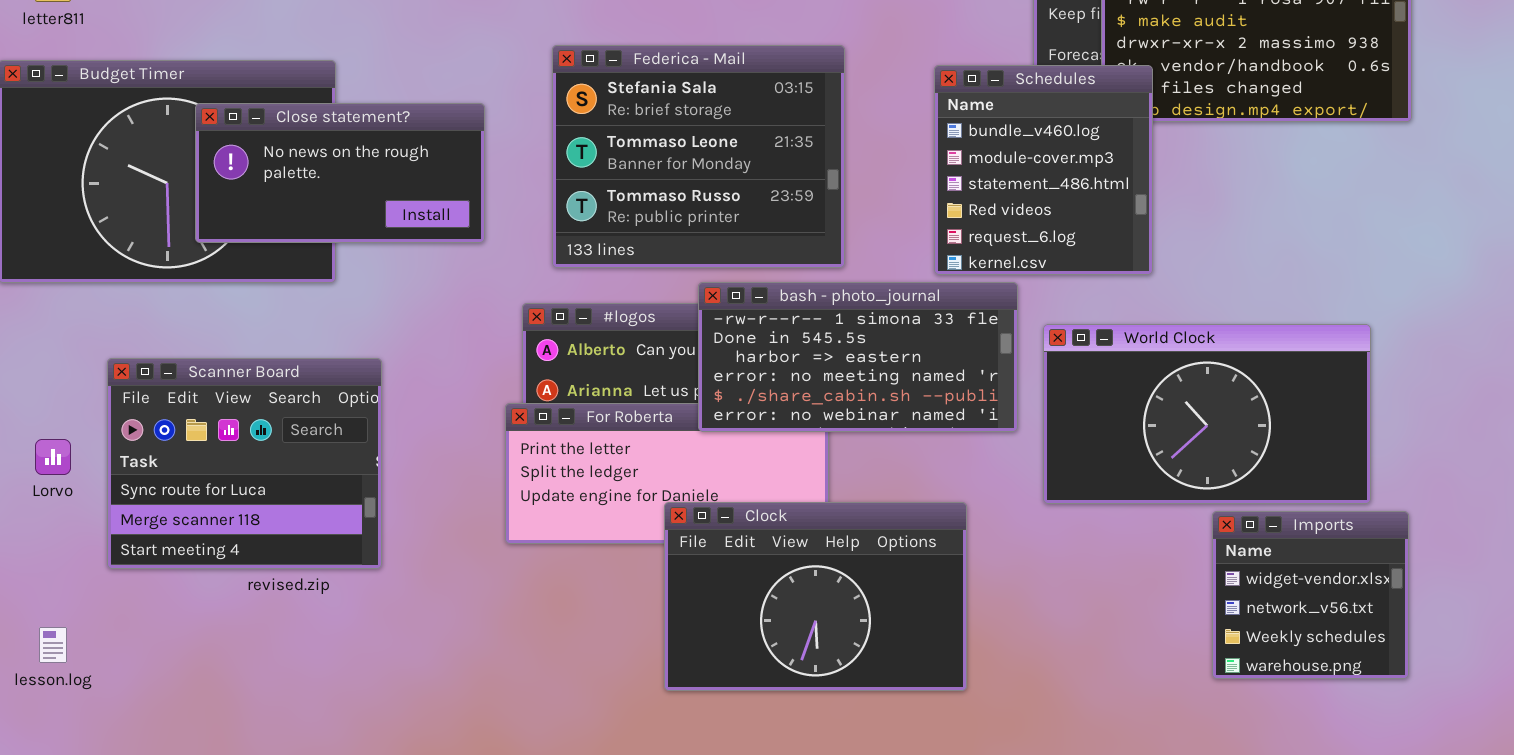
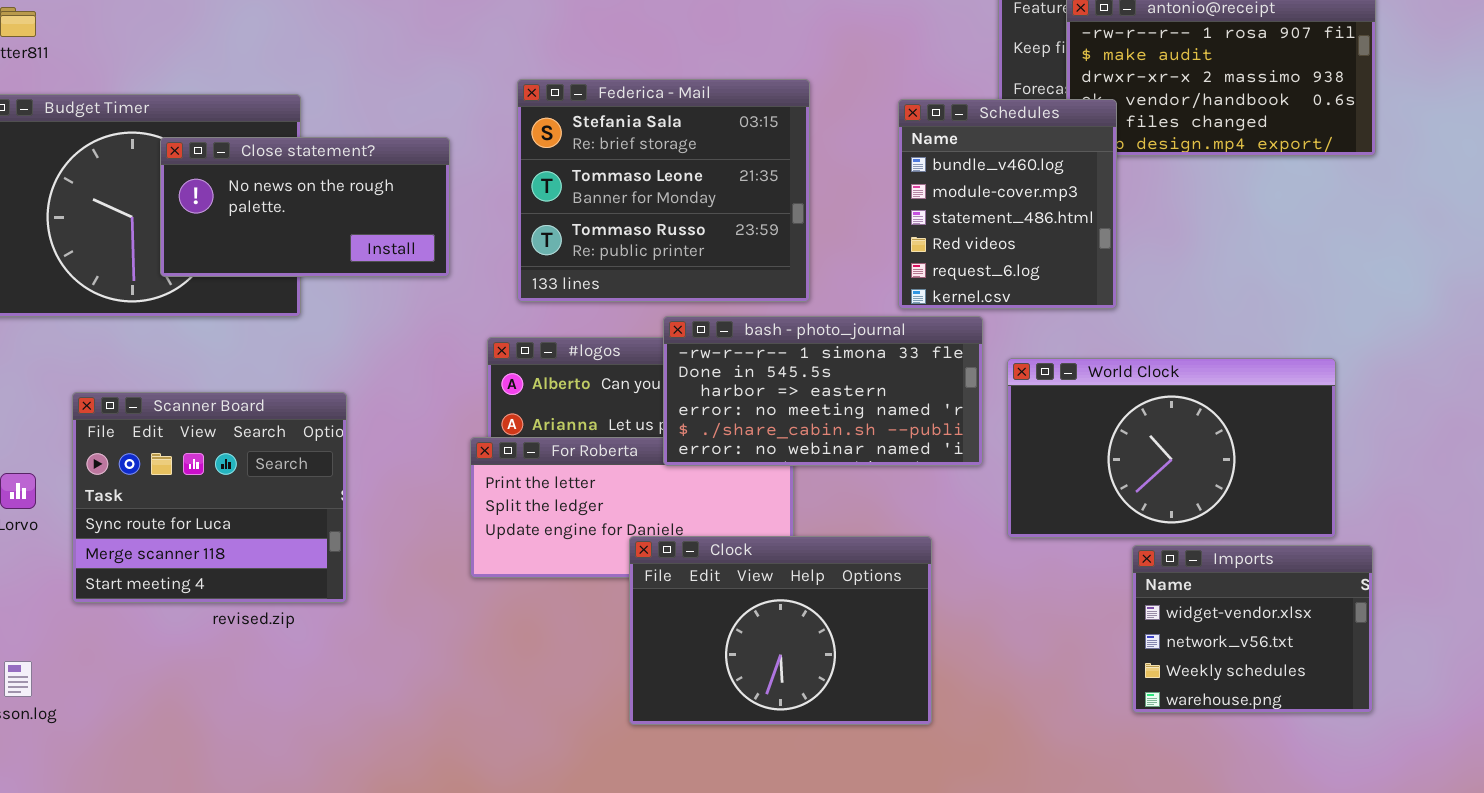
Imports: [1212,511,1409,679] -> [1132,545,1373,713], resized

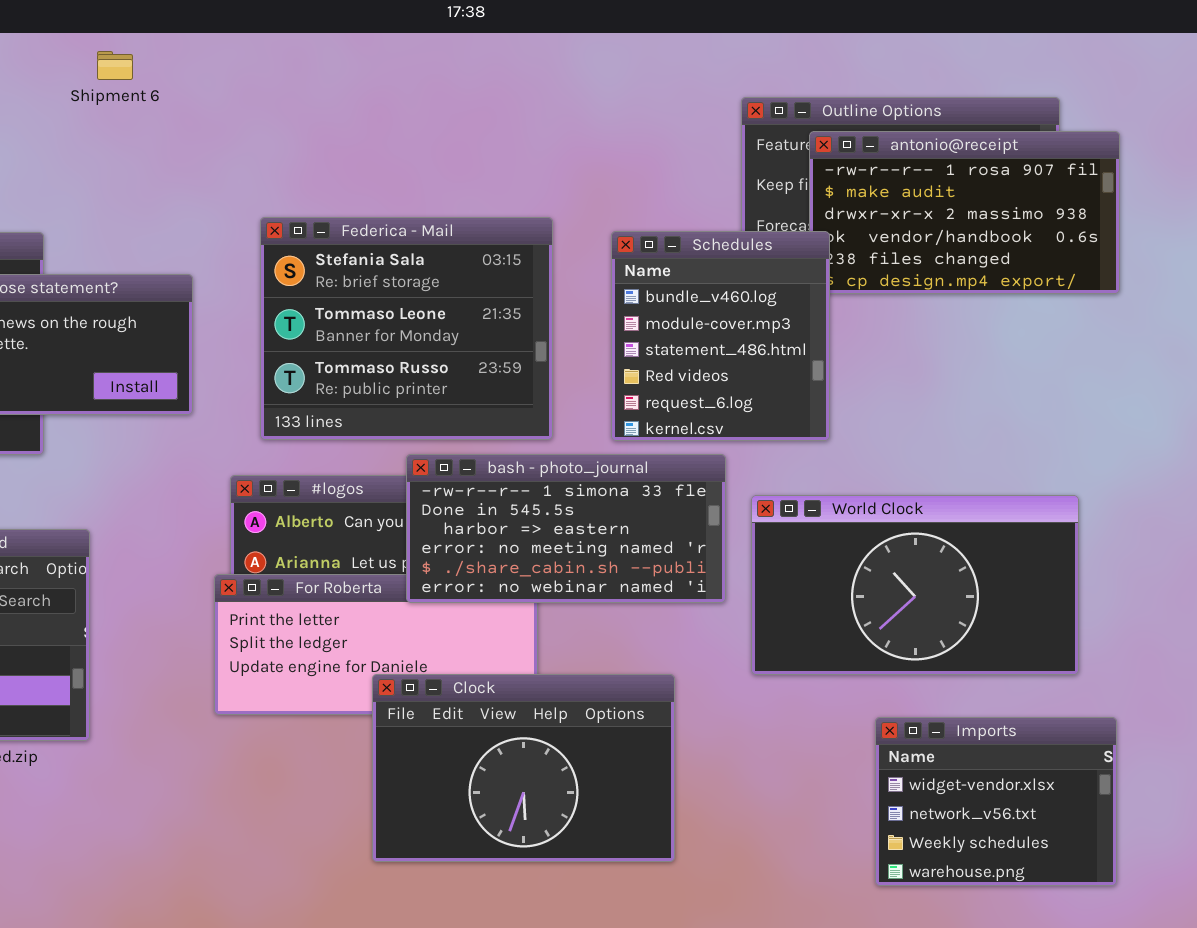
Schedules: [898,99,1117,309] -> [611,231,830,441], moved
Imports: [1132,545,1373,713] -> [875,717,1117,886], moved

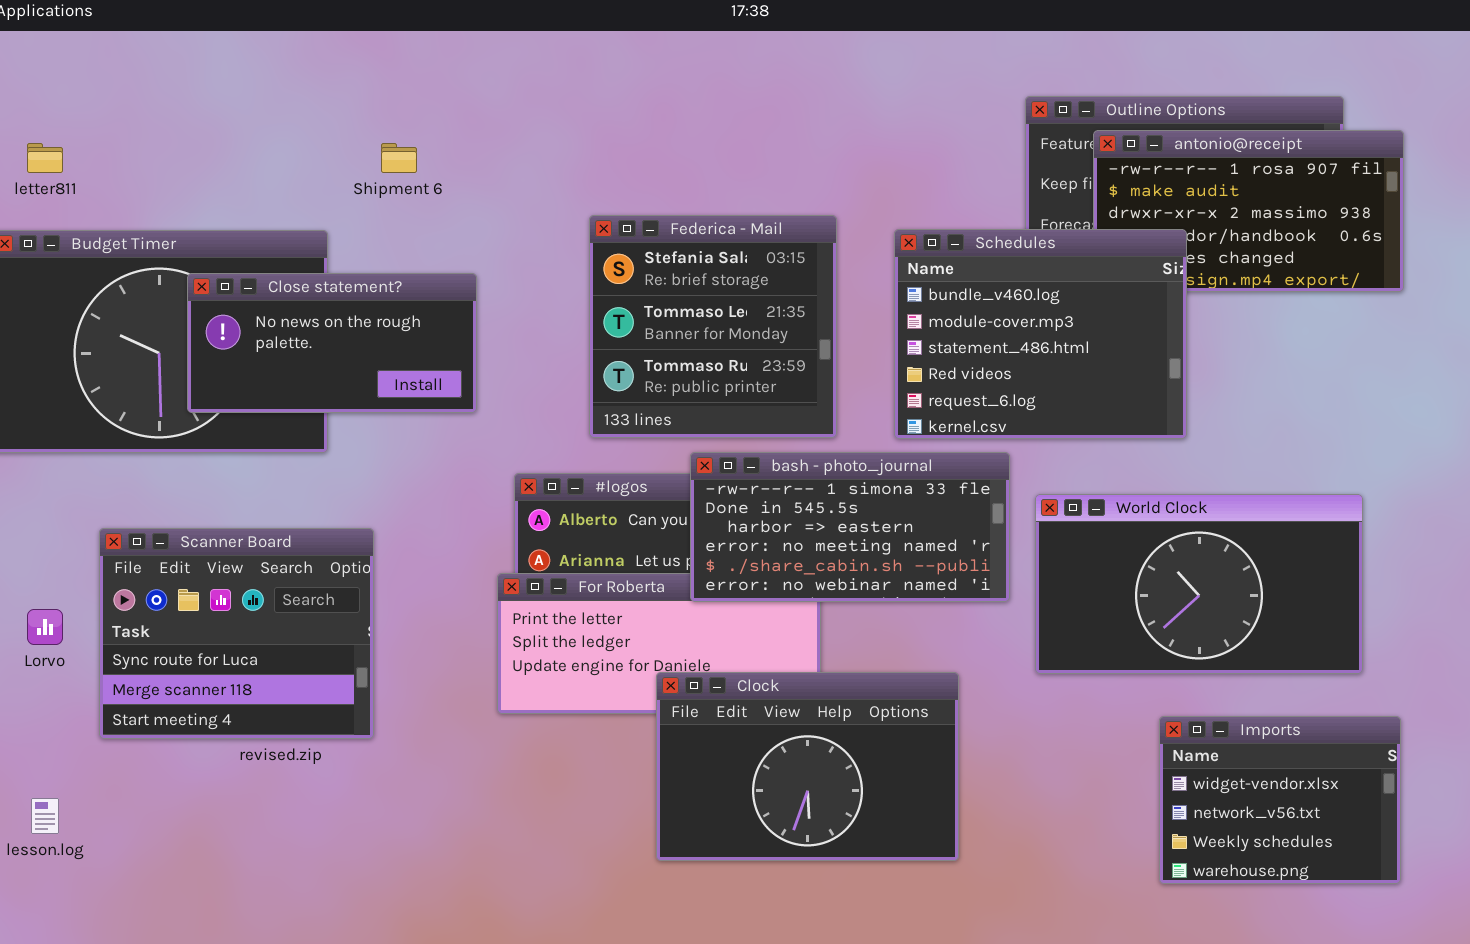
Shipment 6: [97,51,133,80] -> [381,143,417,173], moved
Federica - Mail: [260,217,553,440] -> [589,215,837,438], resized
Schedules: [611,231,830,441] -> [894,229,1187,439], resized

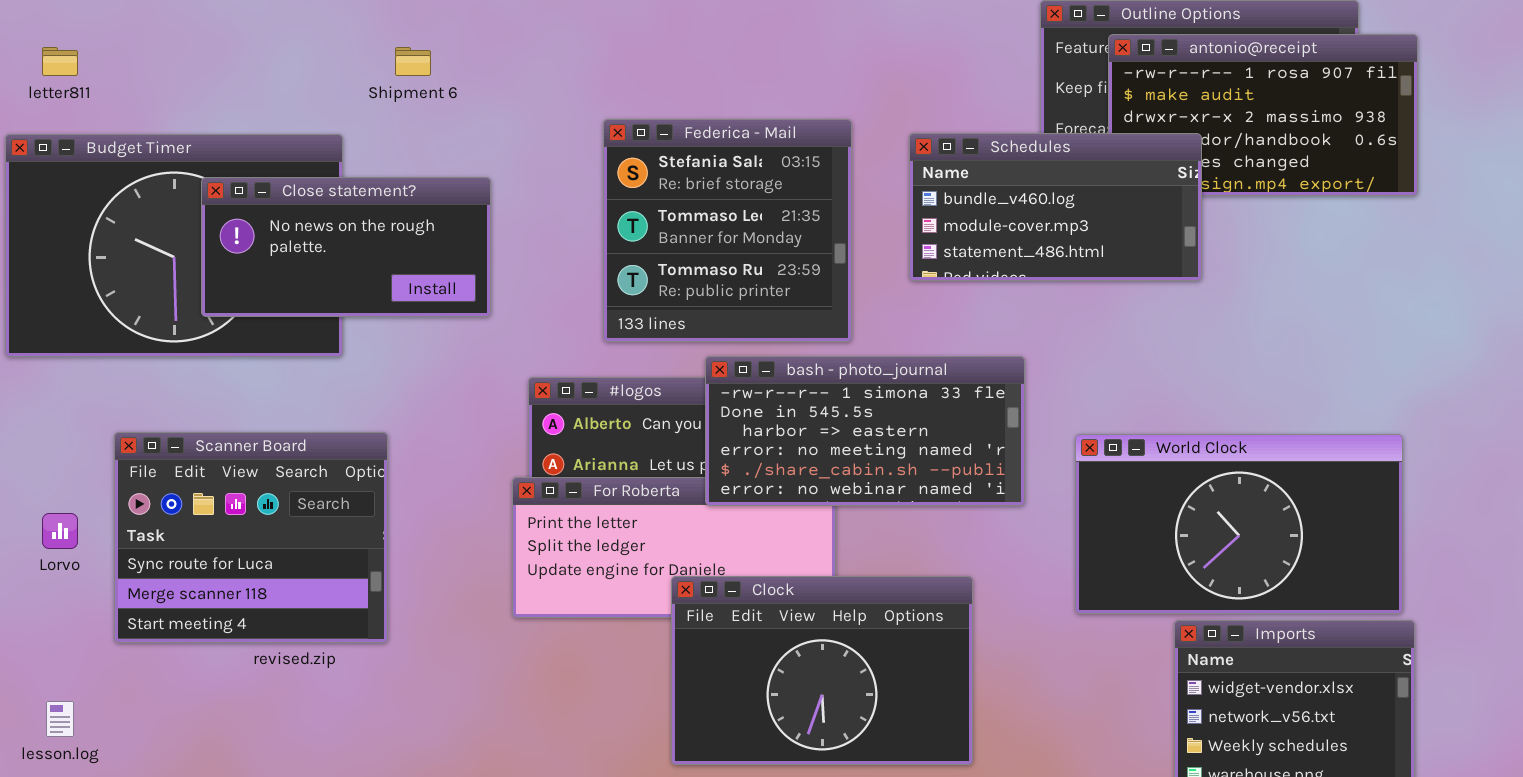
Schedules: [894,229,1187,439] -> [909,133,1202,281], resized
World Clock: [1035,494,1363,674] -> [1075,434,1403,614], moved

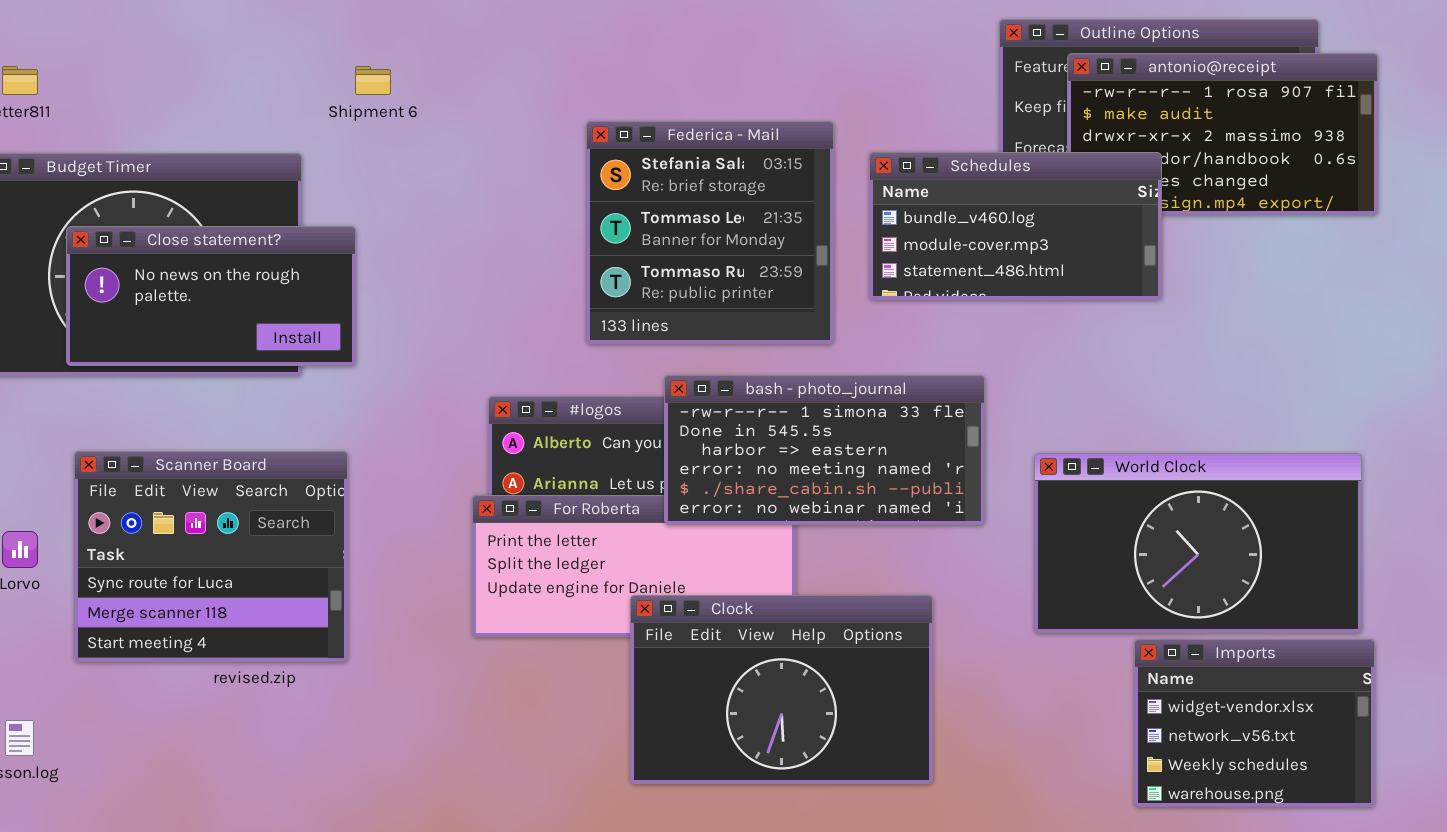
Federica - Mail: [603,119,852,342] -> [586,121,834,344], moved
Close statement?: [201,177,491,317] -> [66,226,356,366], moved

